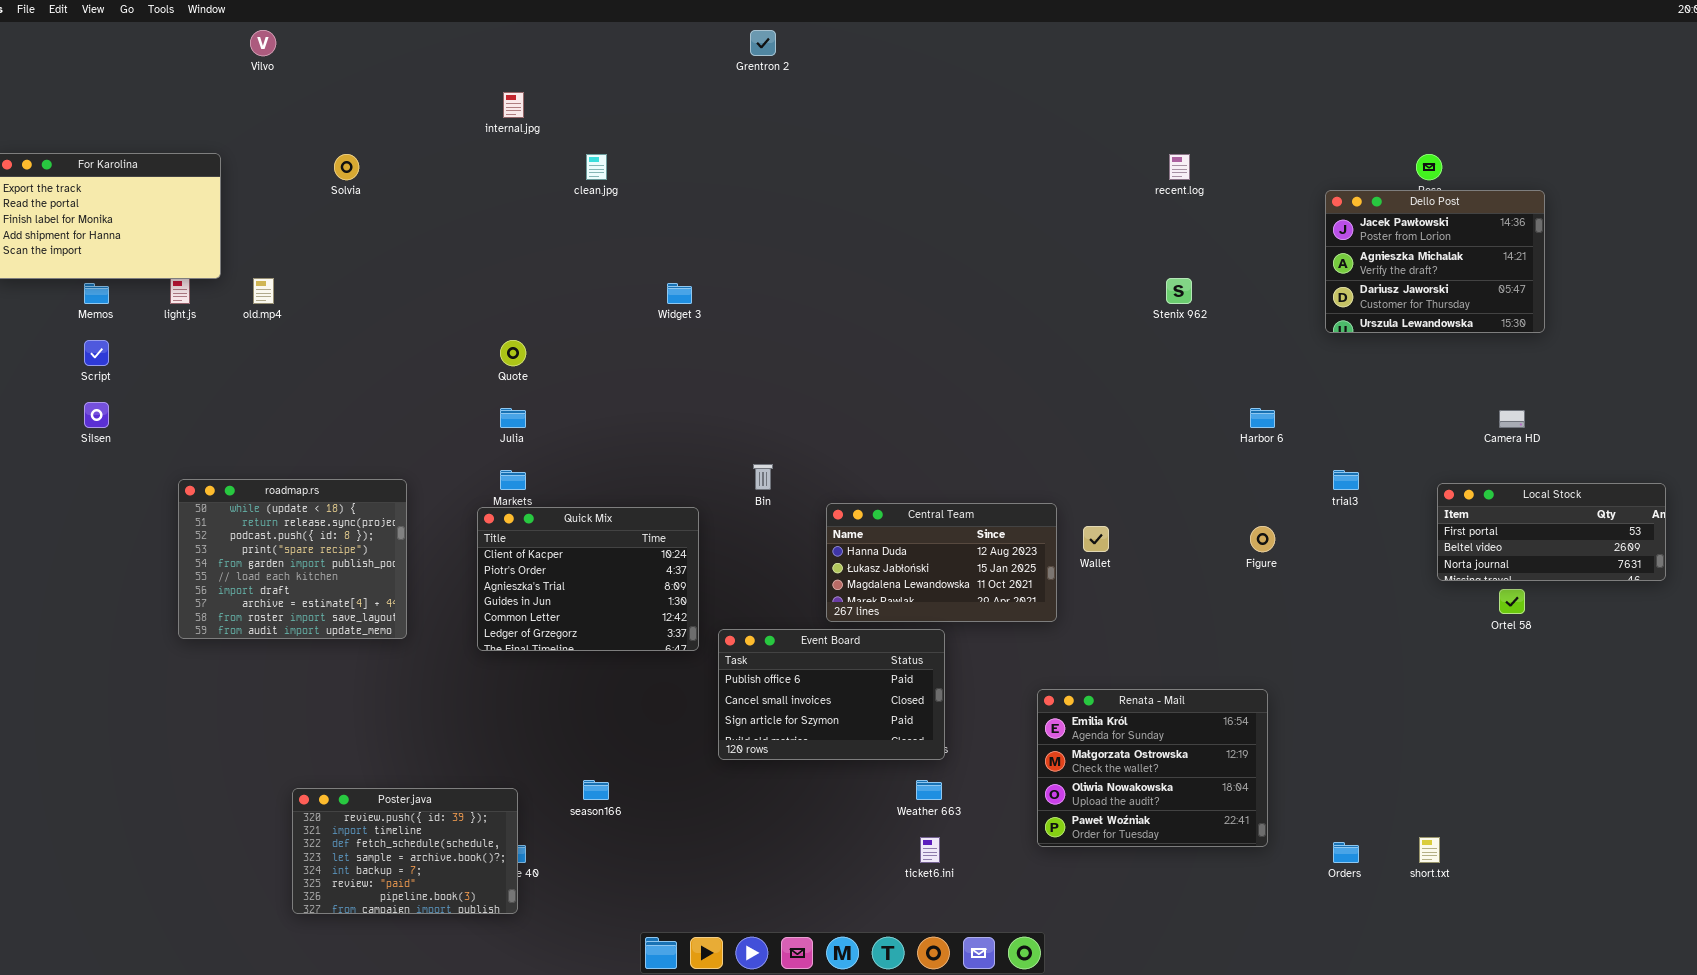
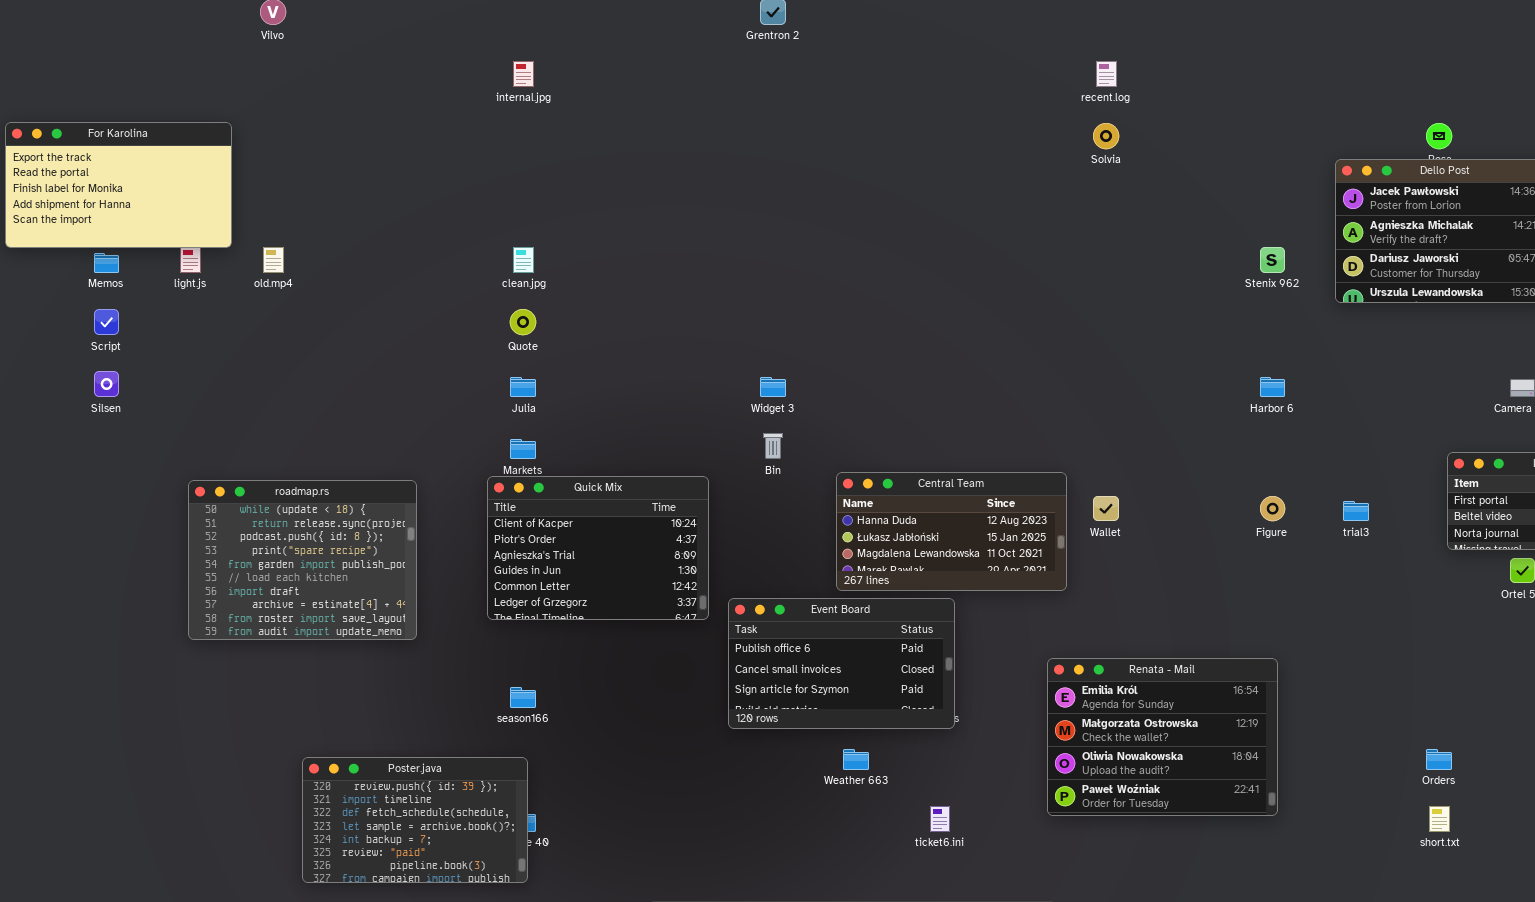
Solvia: [334,154,359,180] -> [1093,123,1119,149], moved
clean.jpg: [586,154,607,180] -> [513,247,534,273], moved
recent.log: [1169,154,1190,180] -> [1096,61,1117,87], moved
Stenix 962: [1166,278,1192,304] -> [1260,247,1285,273], moved
Widget 3: [667,283,692,304] -> [760,377,786,397], moved
trial3: [1333,470,1359,490] -> [1343,501,1369,521], moved
roadmap.rs: [178,479,407,639] -> [188,480,417,640], moved
season166: [583,780,609,800] -> [510,687,536,708], moved
Weather 663: [916,780,942,800] -> [843,749,869,770], moved
Orders: [1333,842,1359,863] -> [1426,749,1452,770], moved

